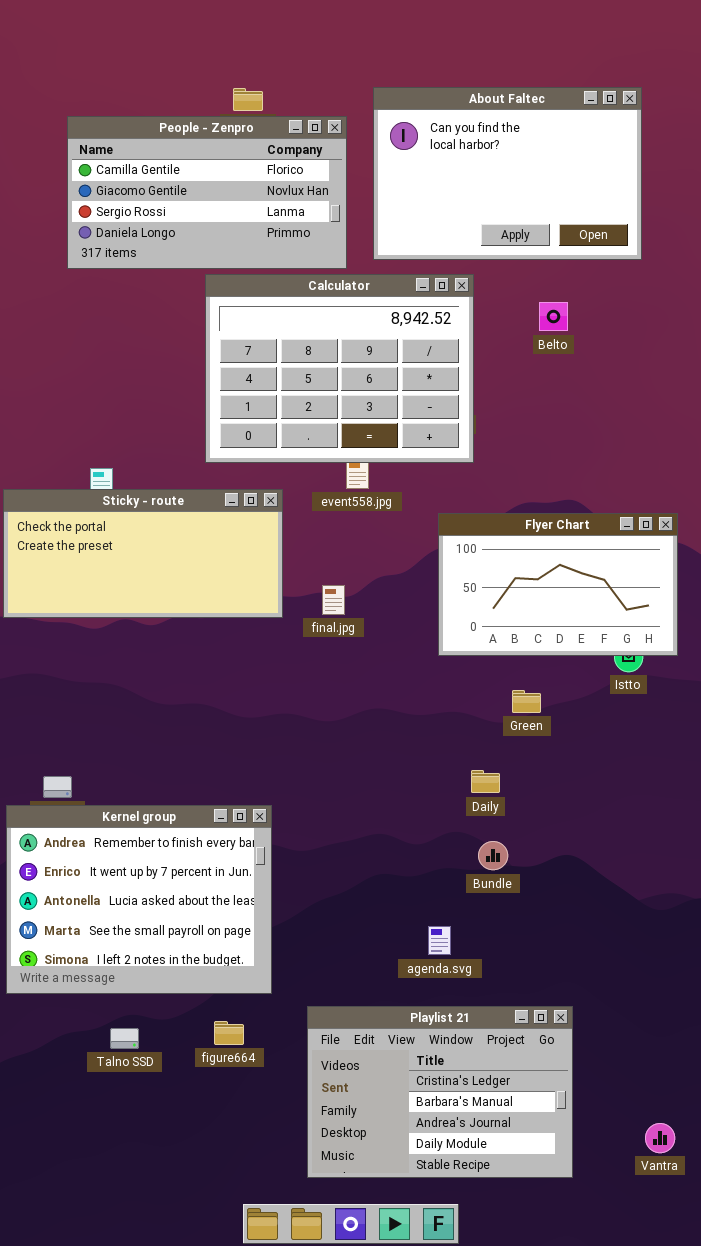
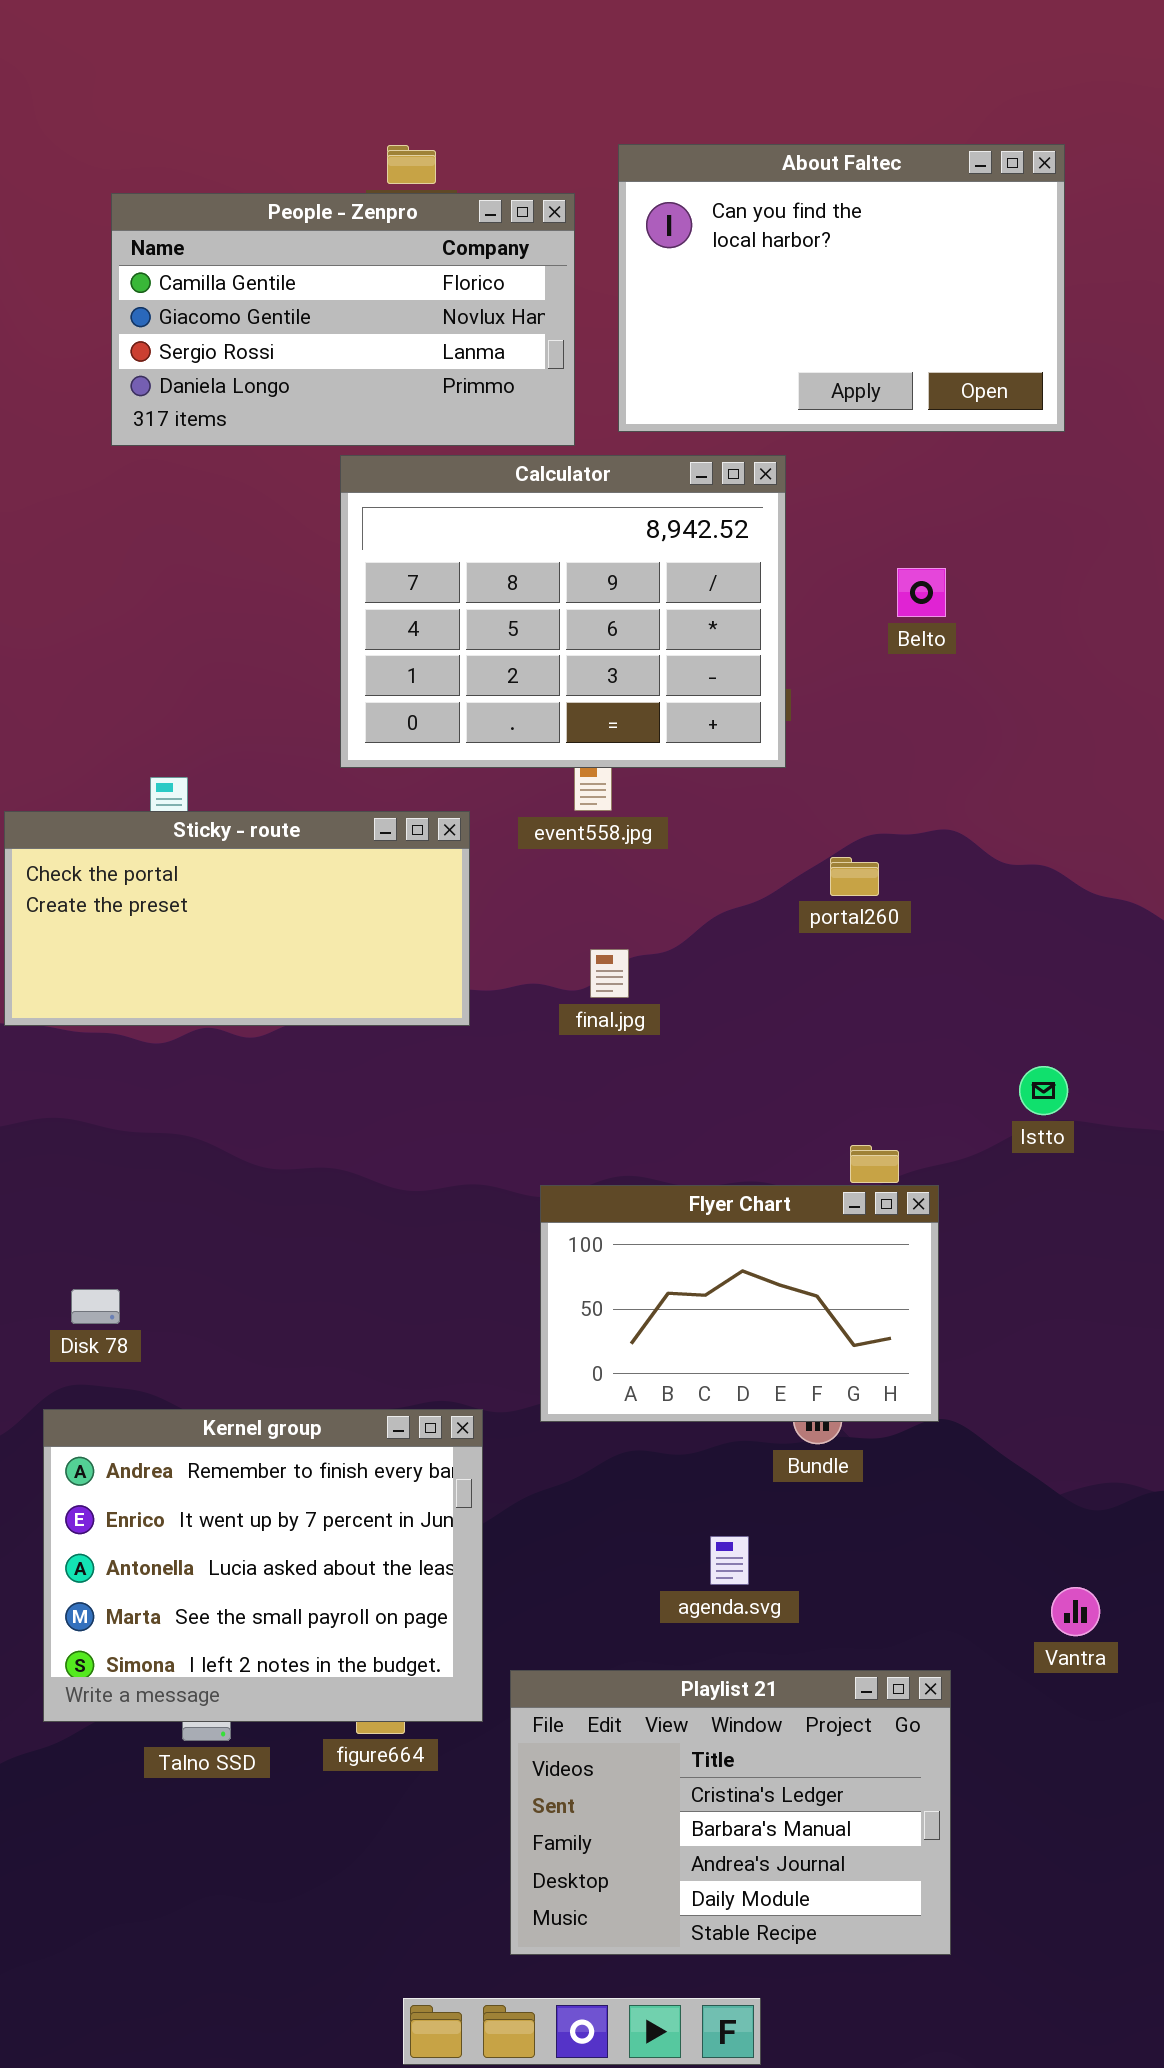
Belto: [539,302,568,331] -> [897,568,946,617], moved
Flyer Chart: [438,513,678,656] -> [540,1185,939,1422], moved
final.jpg: [322,585,345,615] -> [590,949,629,998], moved
Kernel group: [6,805,272,994] -> [43,1409,483,1722], moved
Vantra: [645,1123,675,1153] -> [1051,1587,1100,1636], moved

